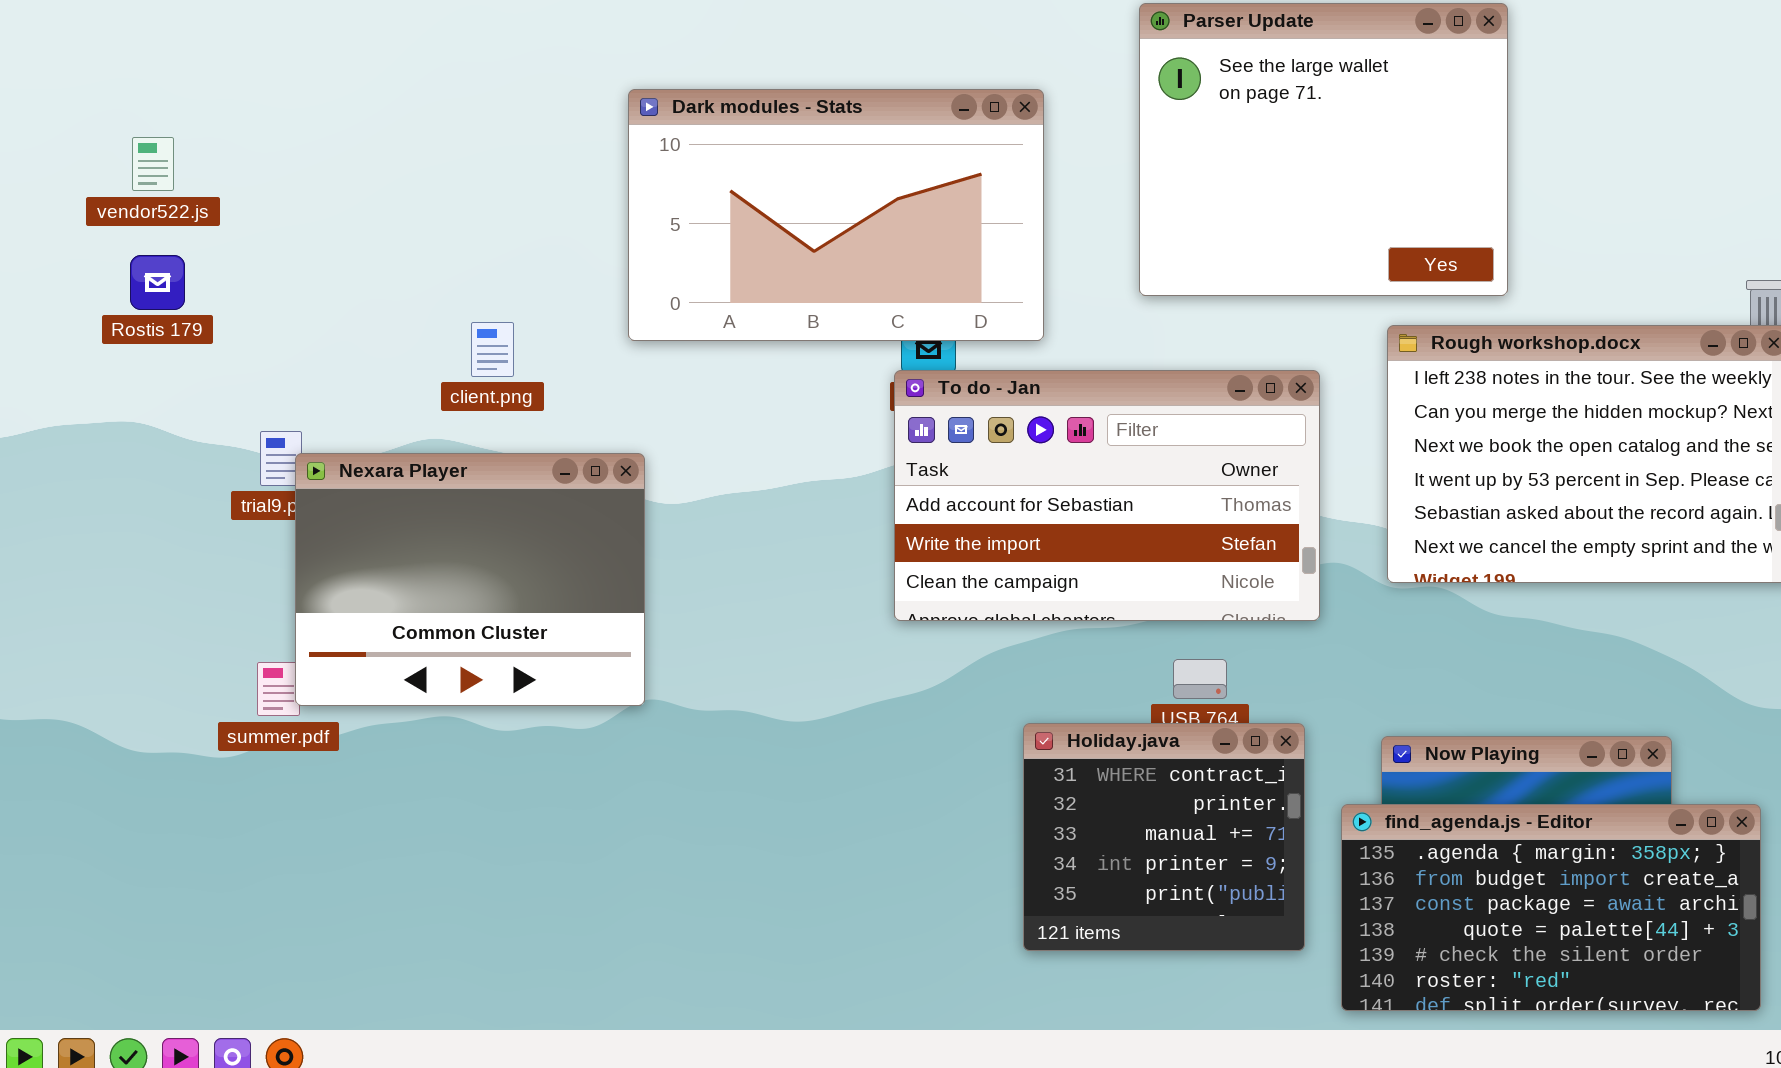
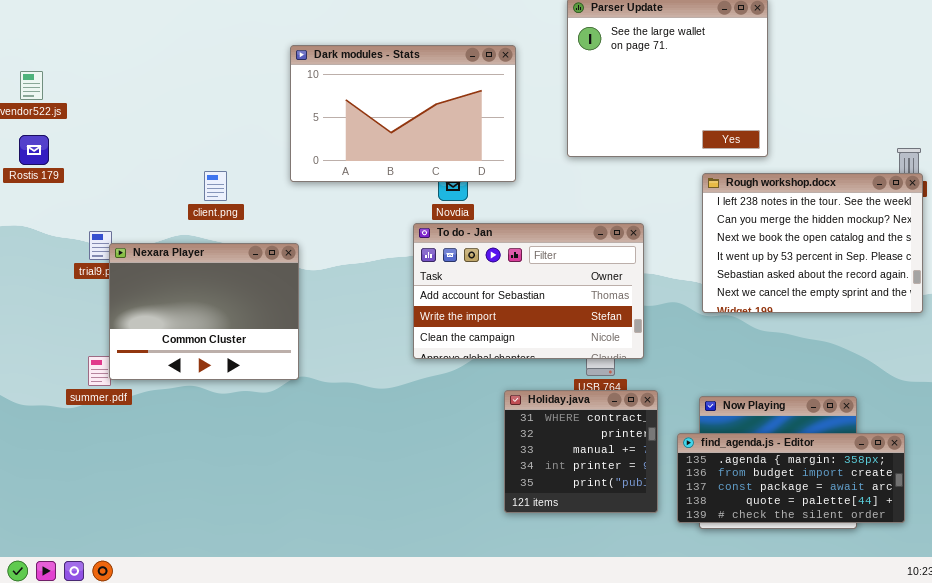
To do - Jan: [894,370,1320,621] -> [413,223,644,359], moved
find_agenda.js - Editor: [1341,804,1761,1011] -> [677,433,905,523], resized

